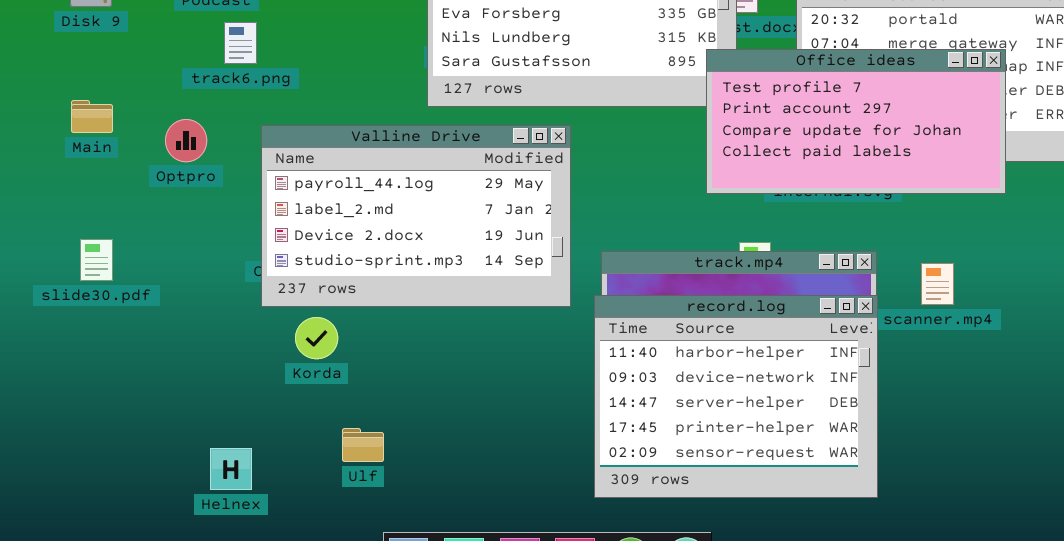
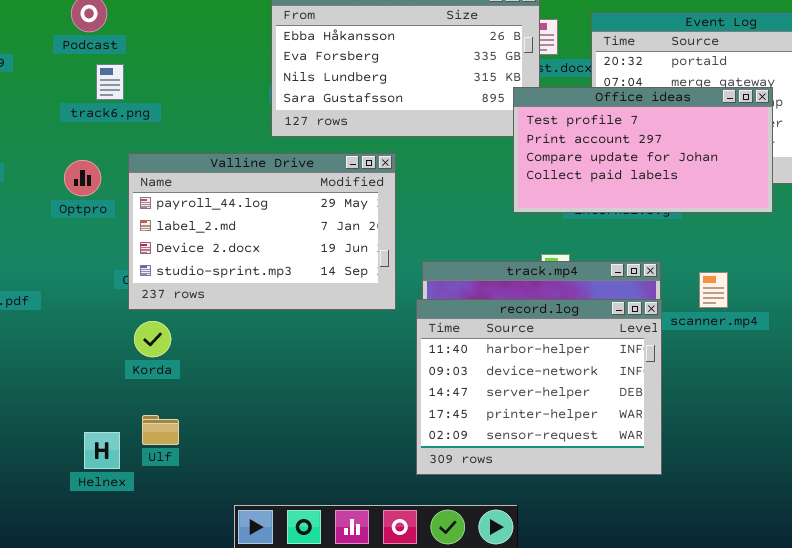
Optpro: [165,119,207,162] -> [64,160,101,196], moved
Korda: [295,317,338,359] -> [134,321,171,357], moved
Ulf: [342,428,384,462] -> [142,415,179,445], moved

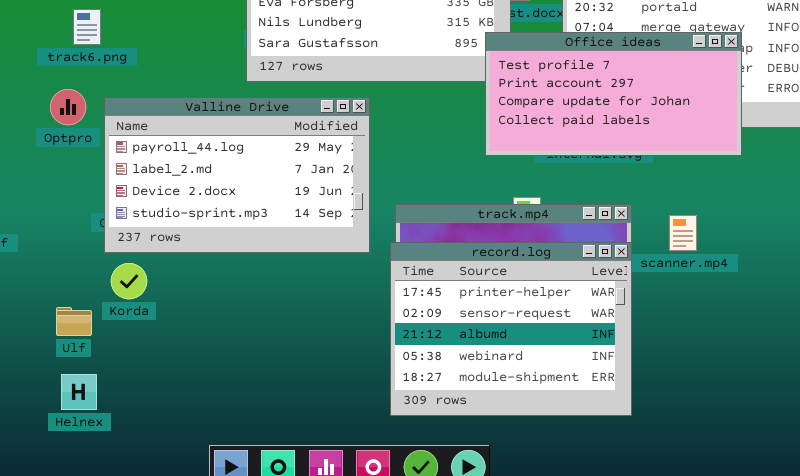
Optpro: [64,160,101,196] -> [50,89,86,125], moved
record.log: [416,299,662,475] -> [390,242,632,416], scrolled down 3 rows
Ulf: [142,415,179,445] -> [56,307,92,336], moved

